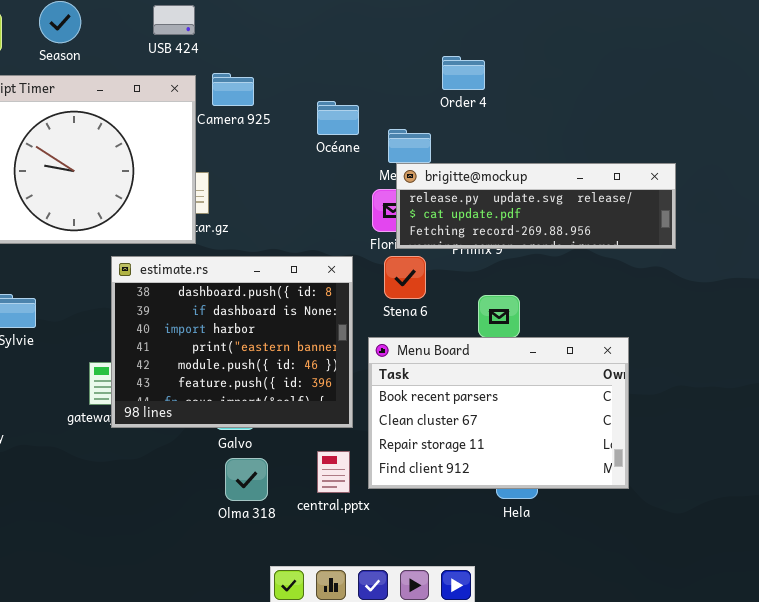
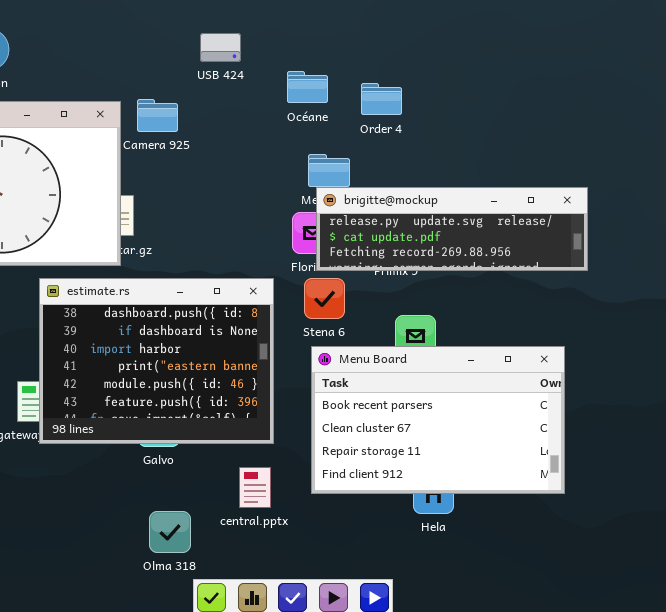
USB 424: [153,5,195,35] -> [200,33,241,62], moved
Océane: [317,101,359,135] -> [287,71,328,103], moved
Menu Board: [368,337,629,489] -> [311,346,565,494], moved
Olma 318: [225,458,268,501] -> [149,511,191,553], moved

